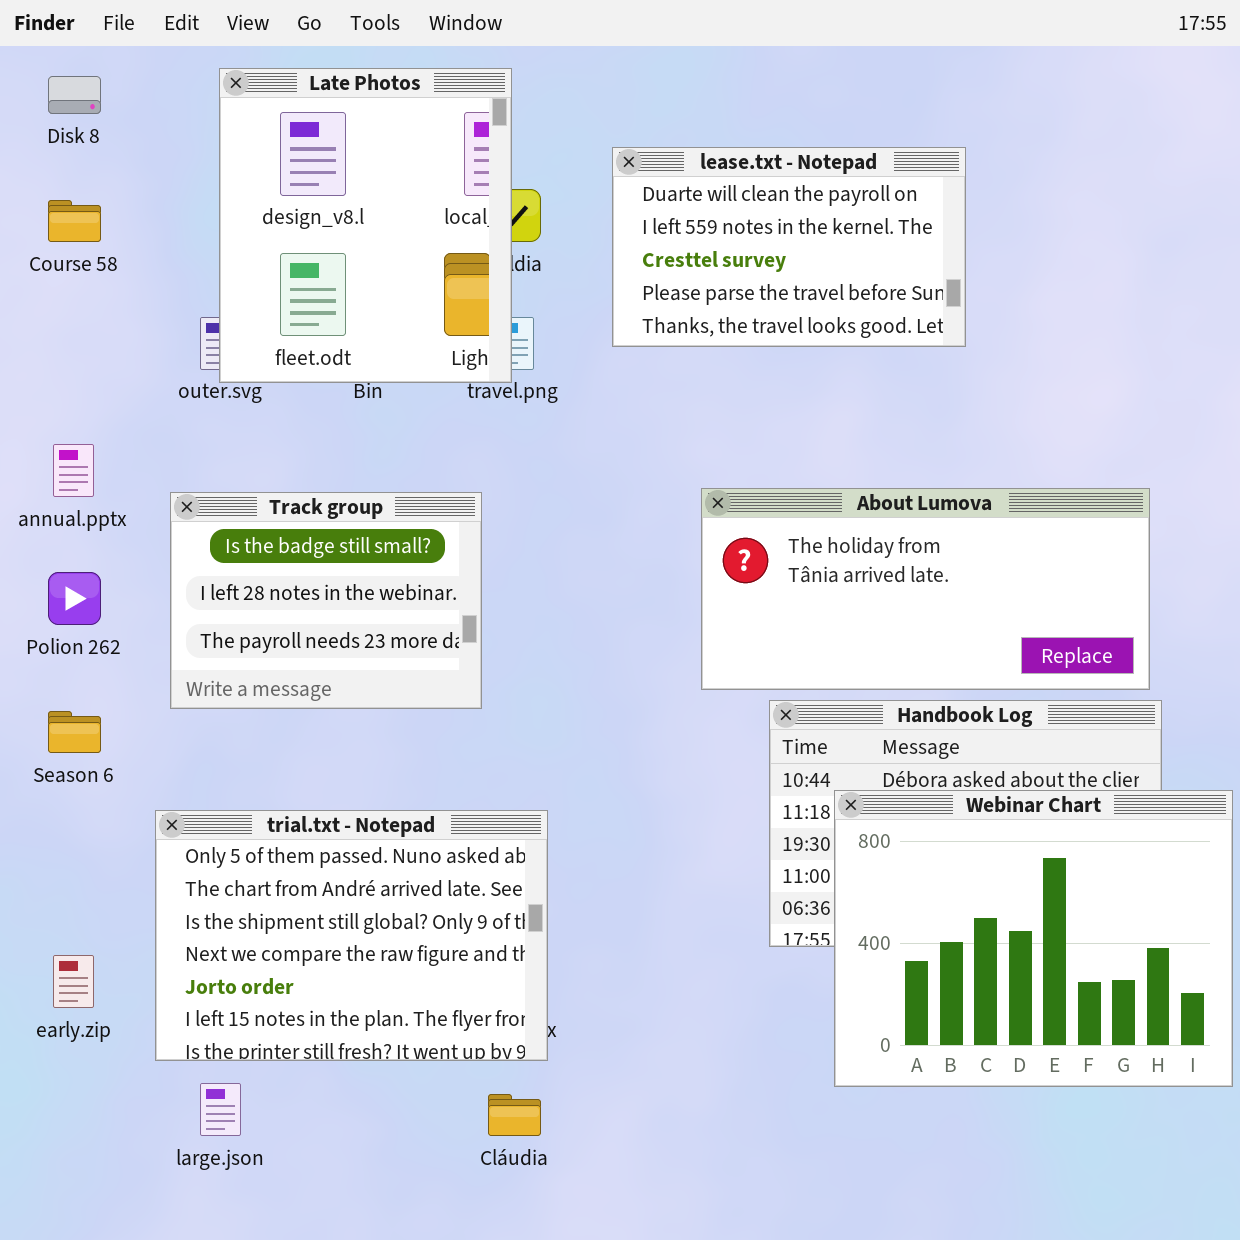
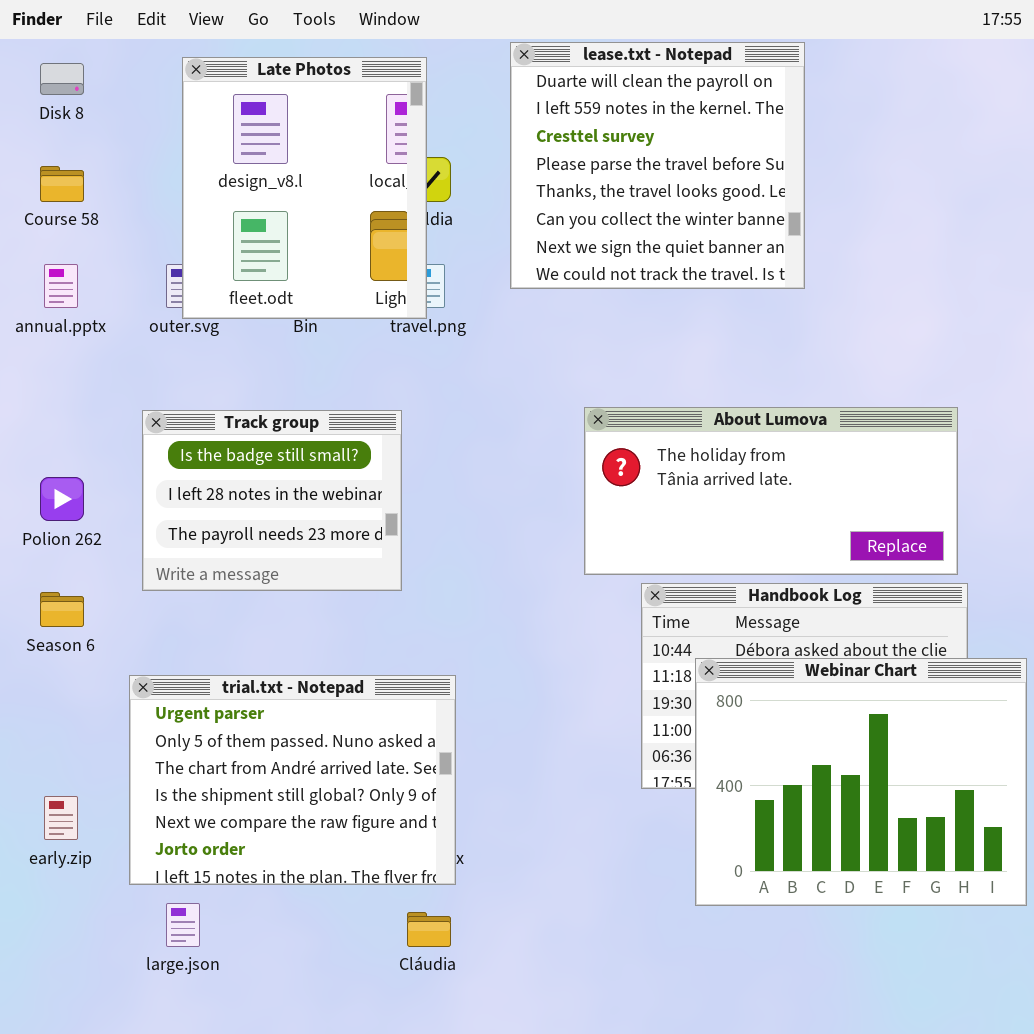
lease.txt - Notepad: [612,147,966,347] -> [510,42,805,289], resized
annual.pptx: [53,444,94,497] -> [44,264,78,308], moved
trial.txt - Notepad: [155,810,548,1061] -> [129,675,456,885], scrolled up 1 row

